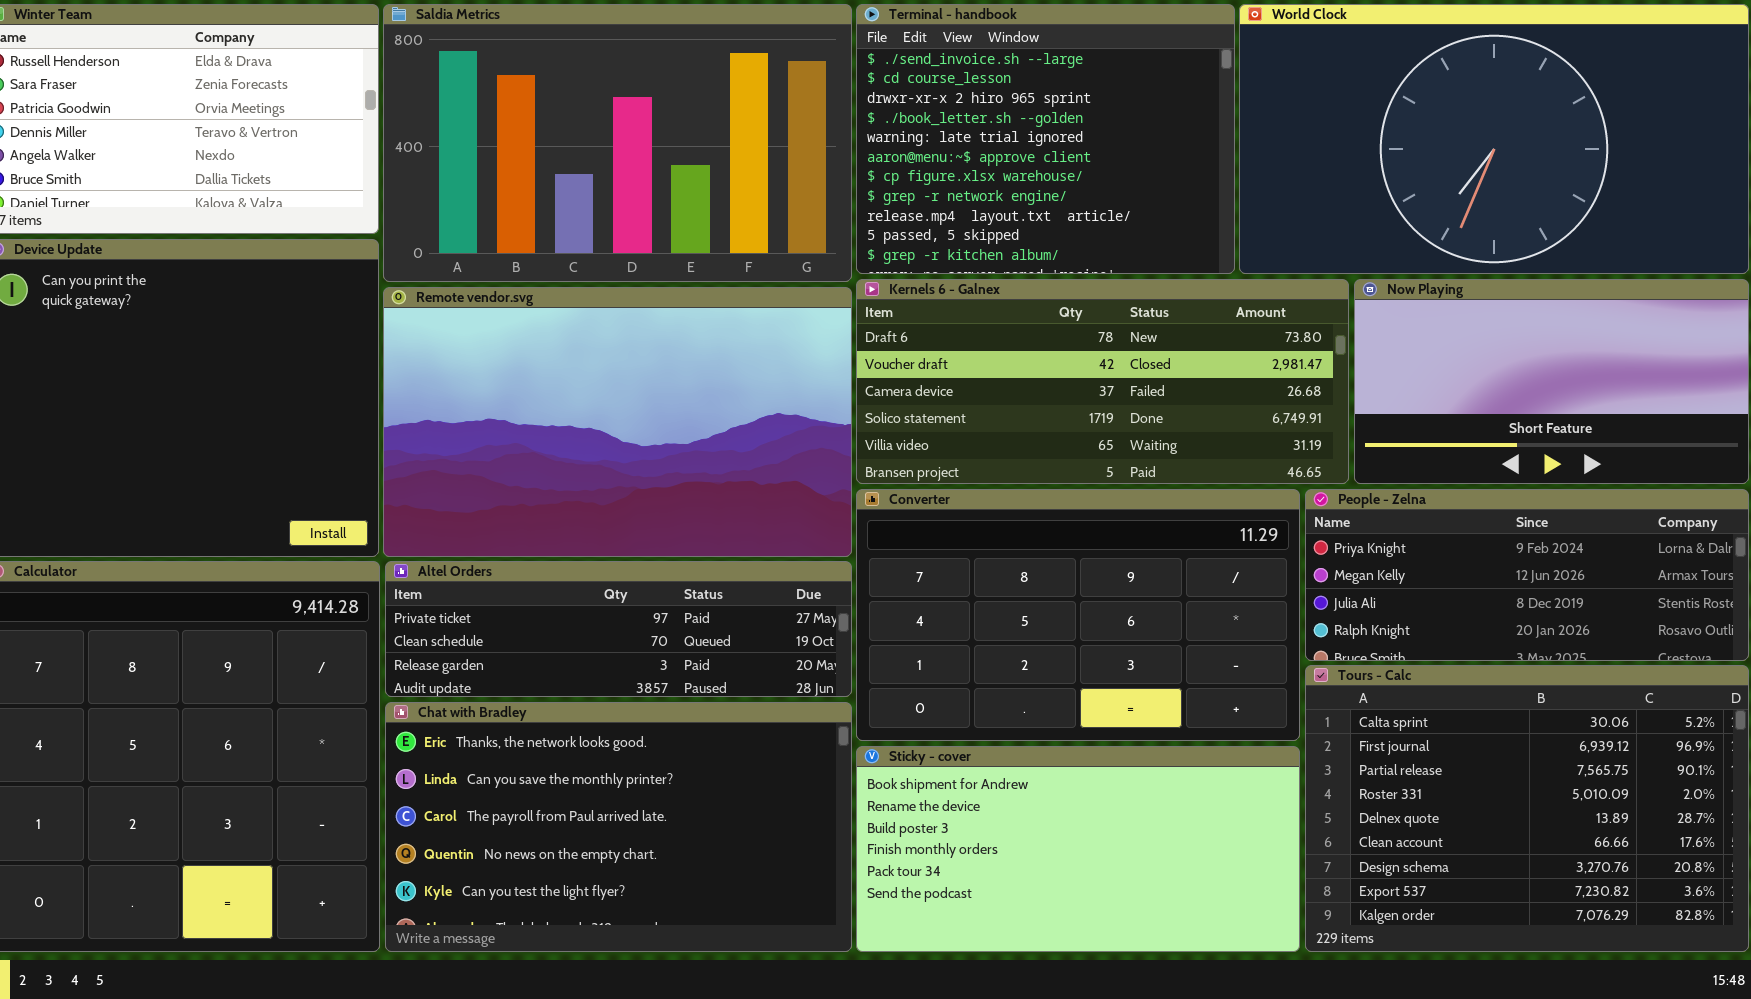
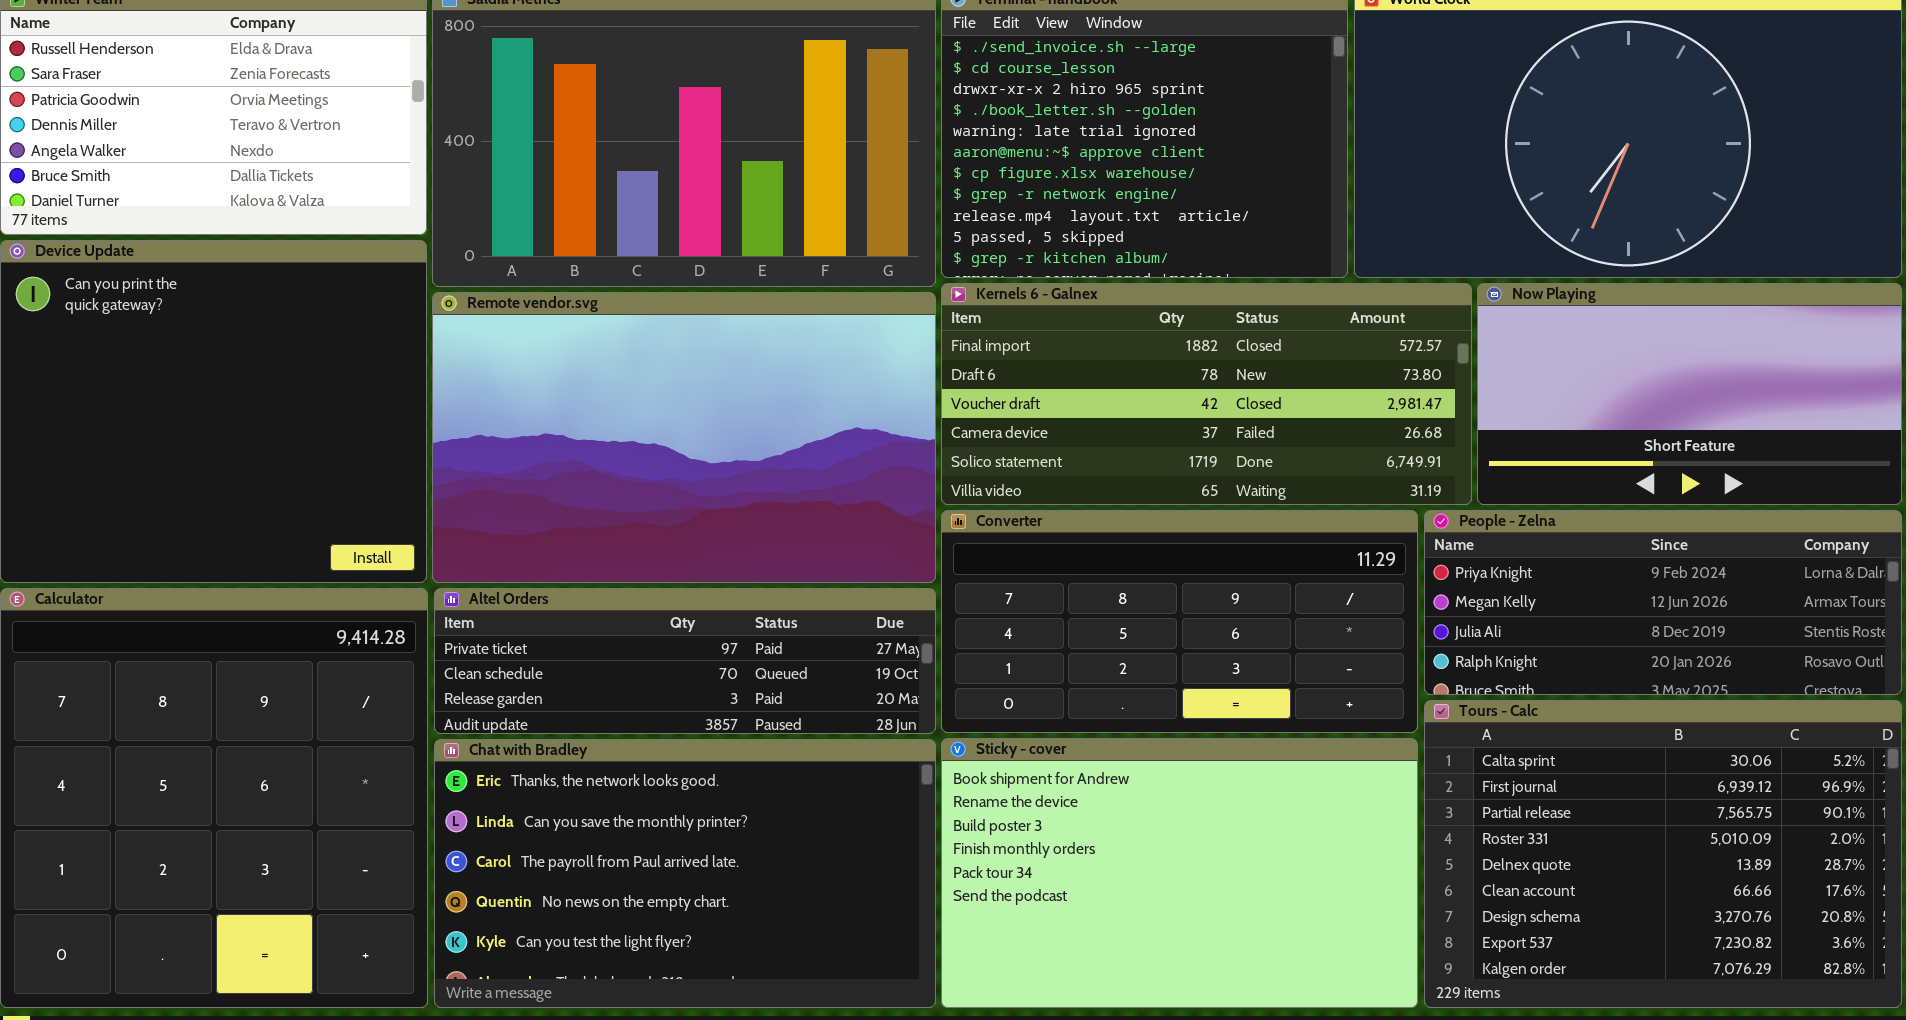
Kernels 6 - Galnex: [856,279,1349,484] -> [941,283,1472,505], scrolled up 1 row
Converter: [856,489,1300,741] -> [941,510,1418,733], resized
Sticky - cover: [856,746,1300,952] -> [941,738,1418,1008], resized

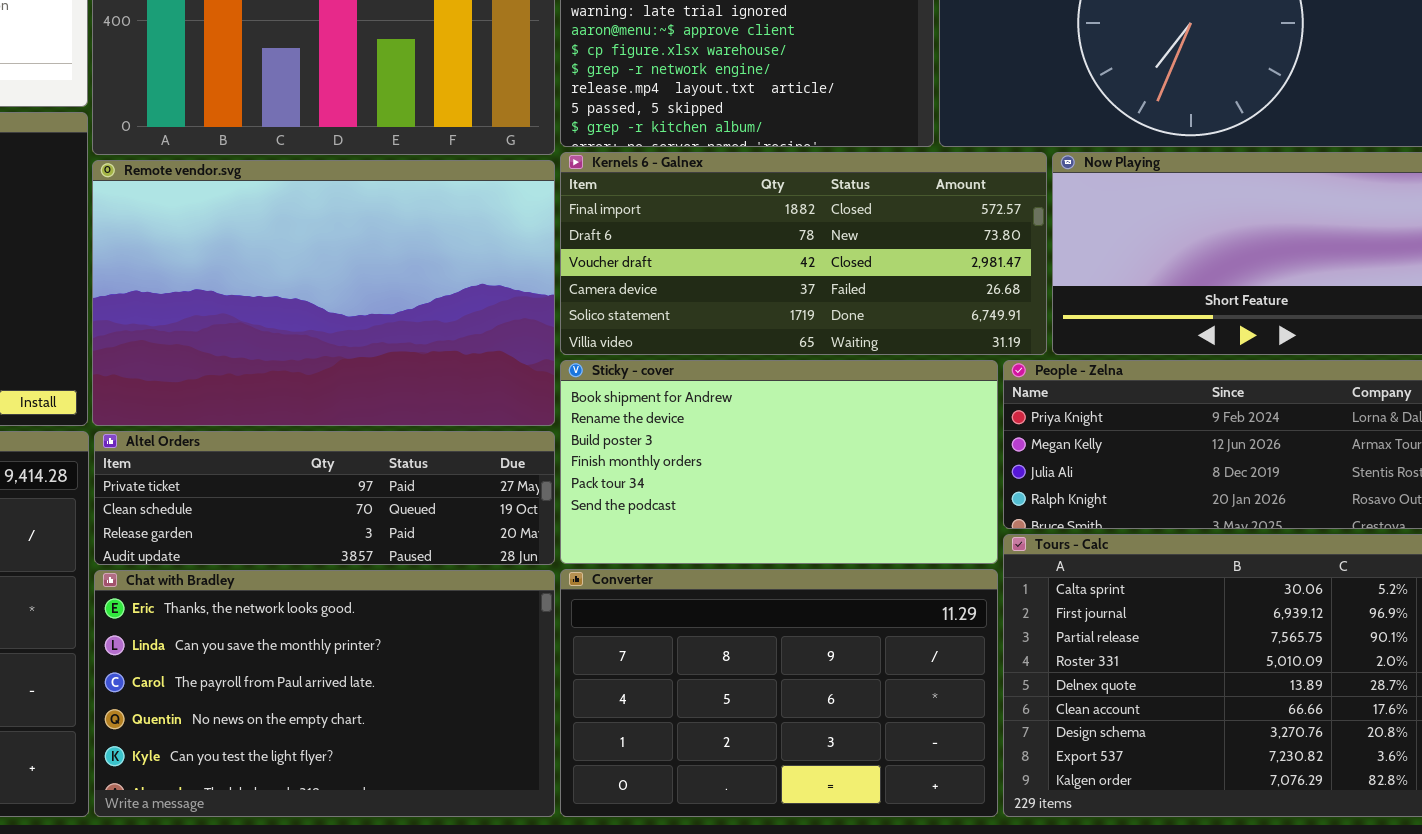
Converter: [941,510,1418,733] -> [560,569,998,817], moved, resized
Sticky - cover: [941,738,1418,1008] -> [560,360,998,564], moved, resized

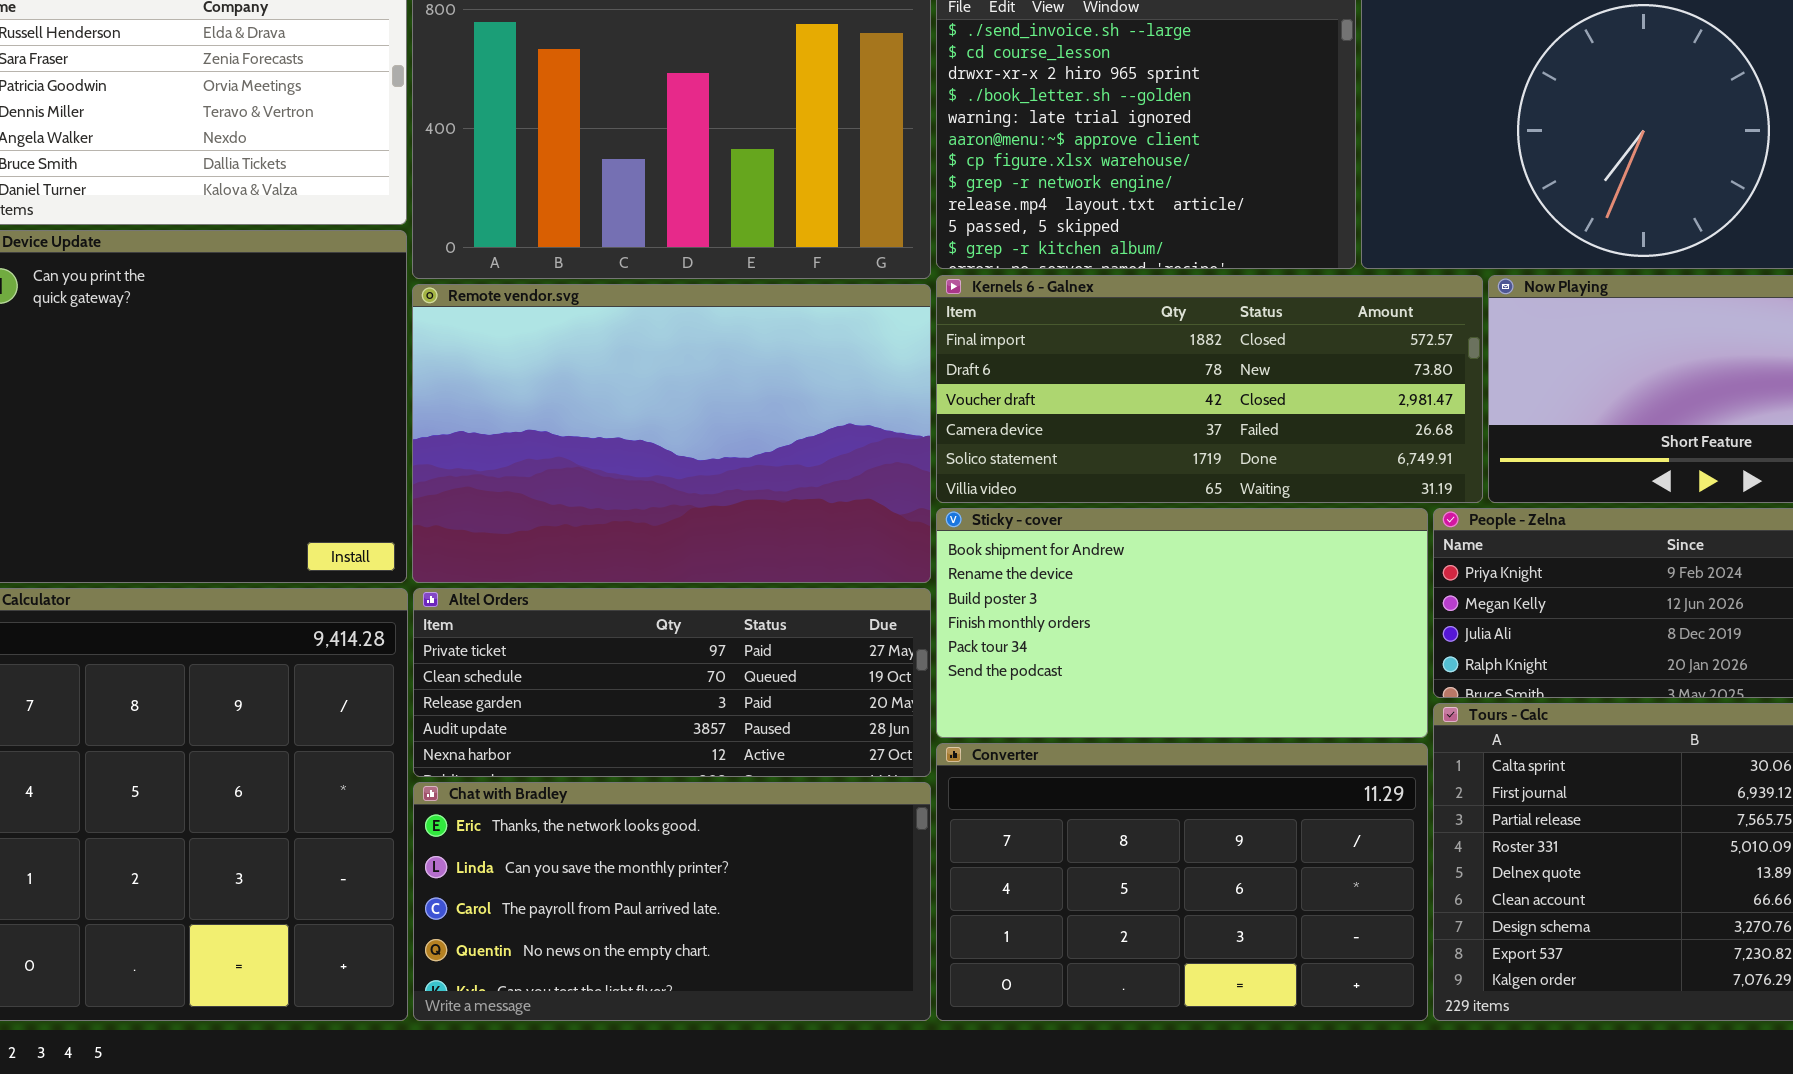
Altel Orders: [94,431,555,565] -> [413,588,931,777], resized
Chat with Bradley: [94,570,555,817] -> [413,782,931,1021], resized

